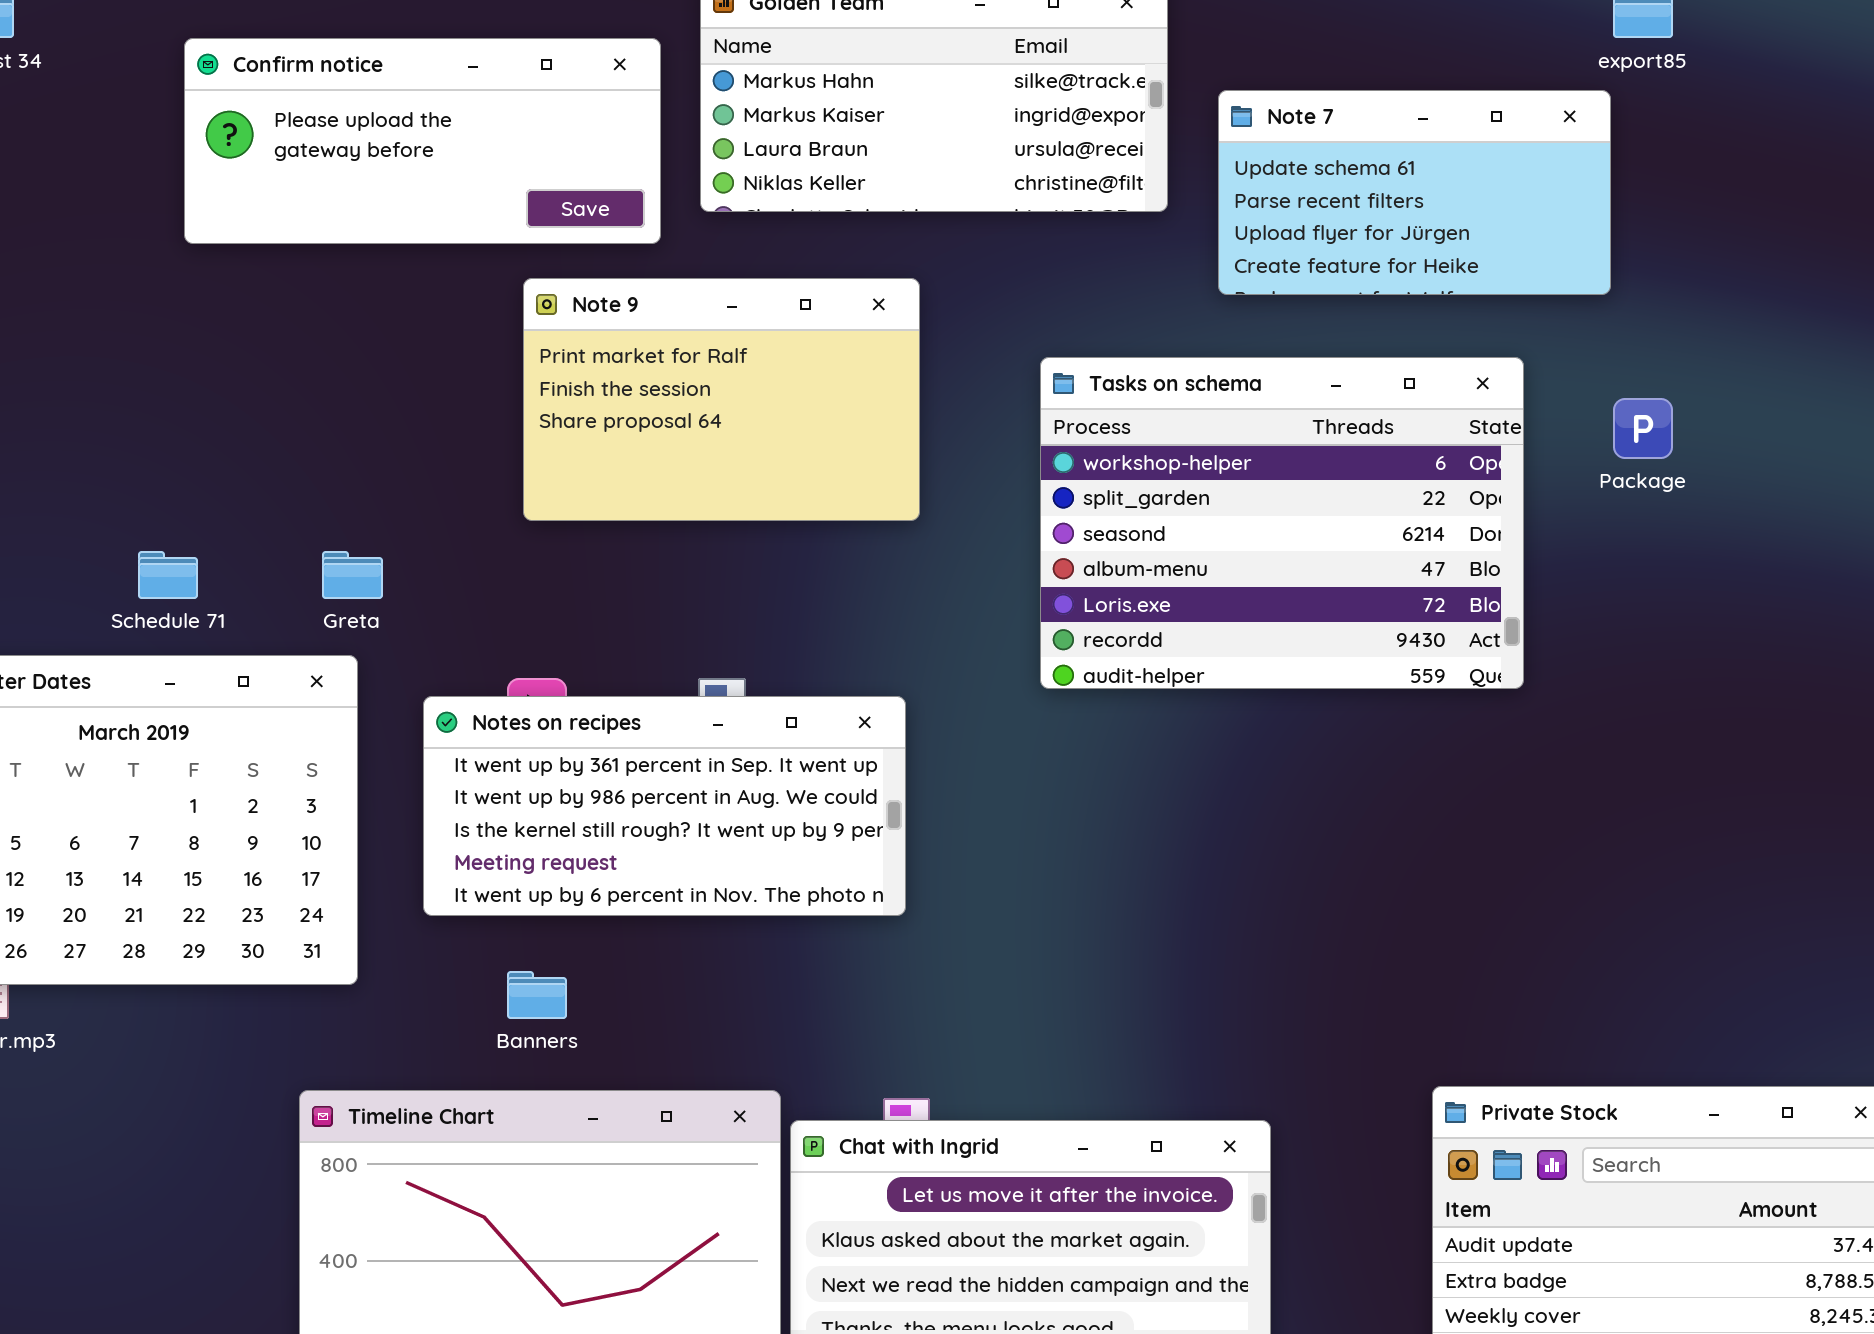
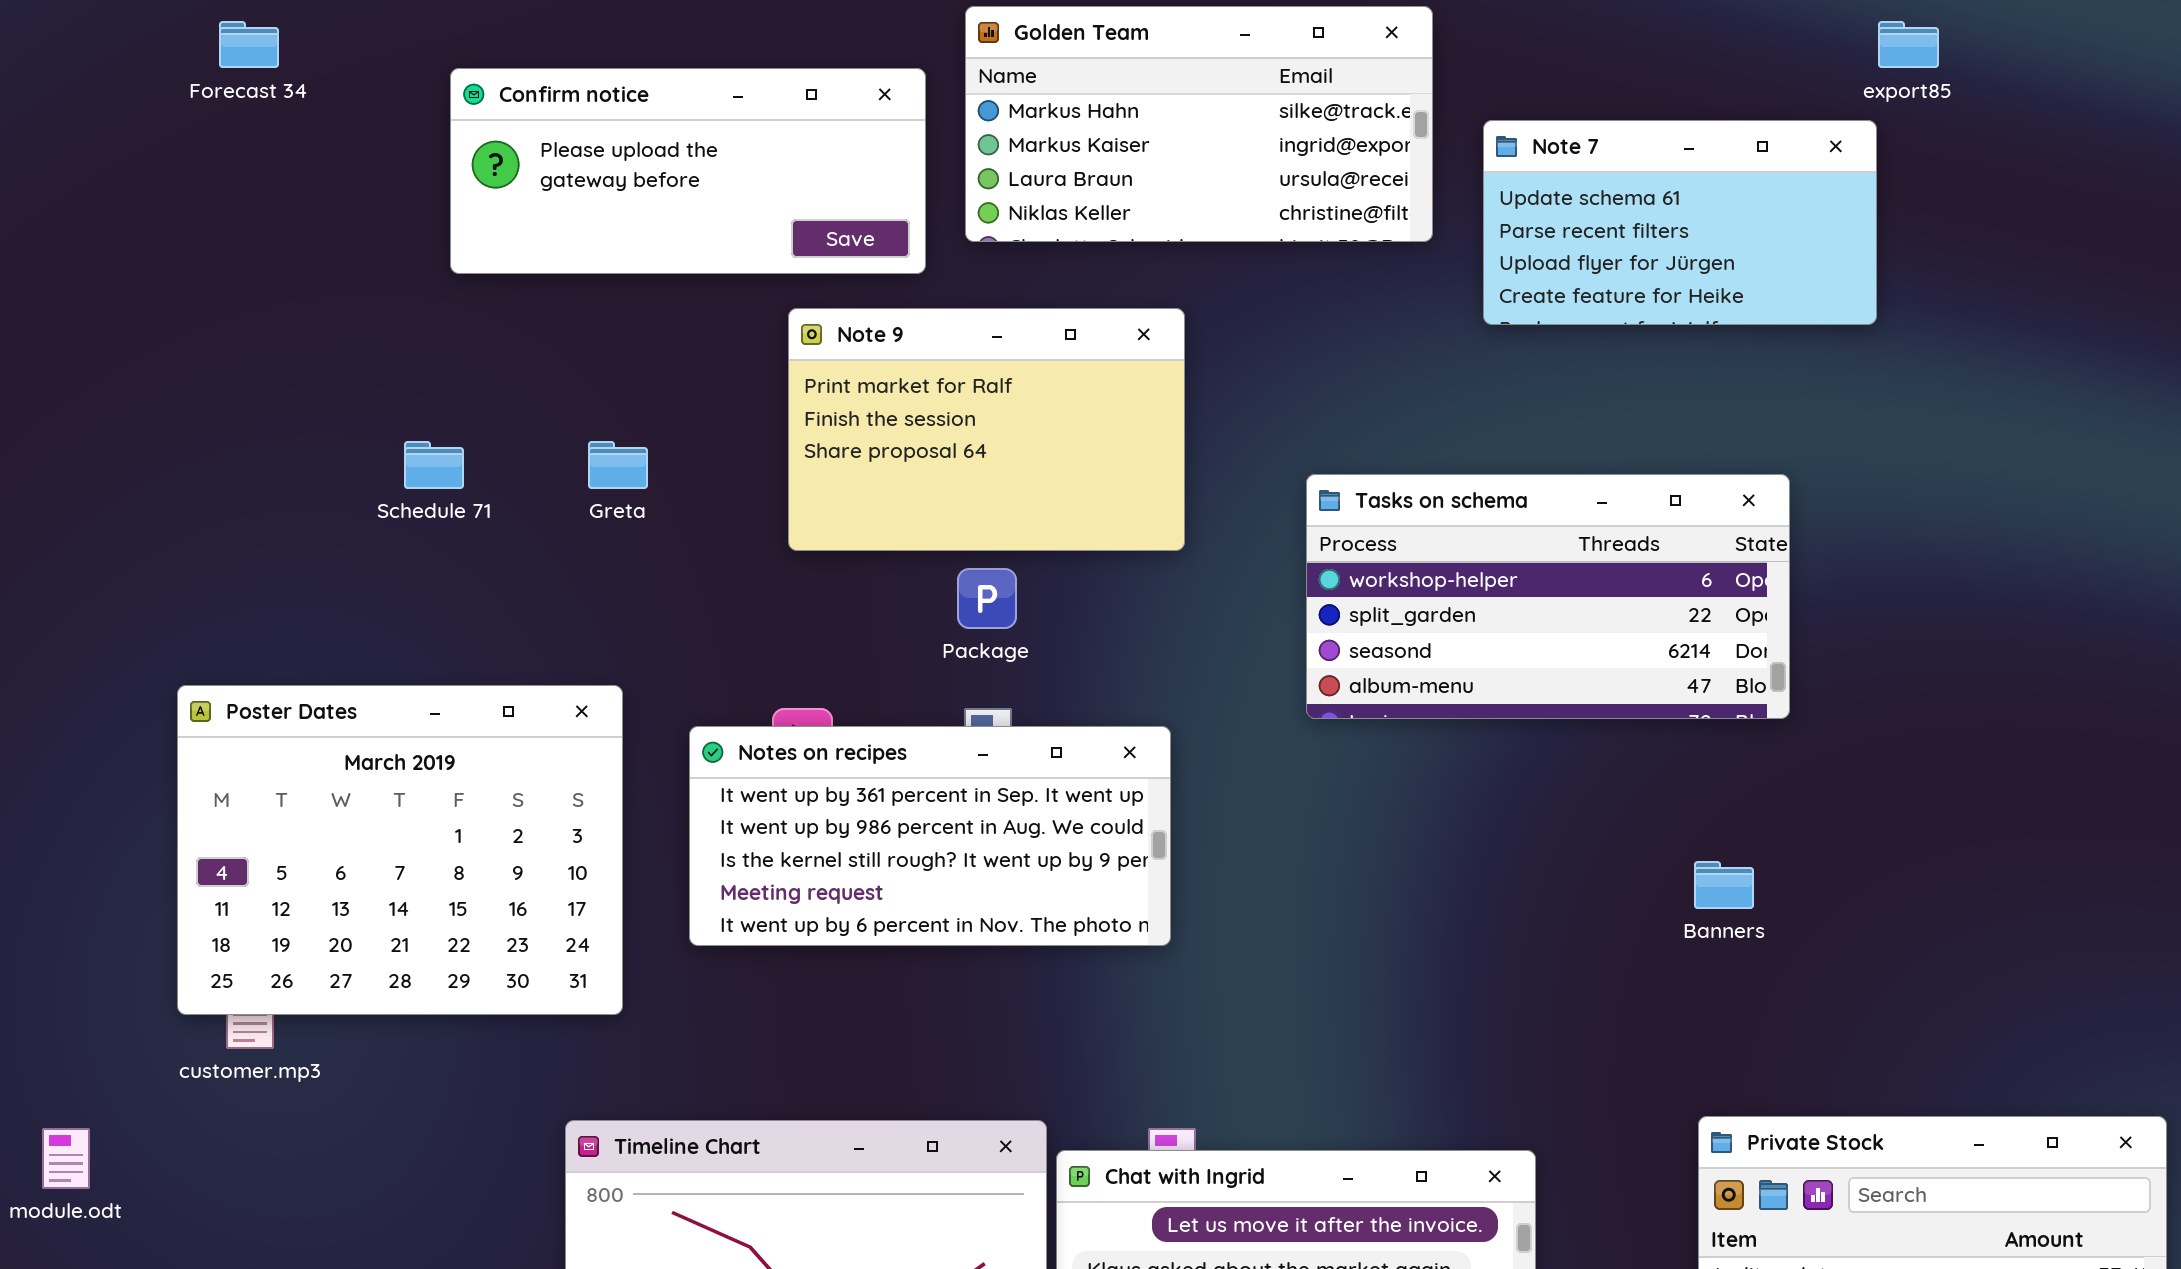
Tasks on schema: [1040,357,1524,689] -> [1306,474,1790,719], resized
Package: [1613,398,1673,459] -> [957,568,1017,629], moved
Schedule 71: [138,551,198,599] -> [404,441,464,489], moved
Greta: [322,551,383,599] -> [588,441,648,489], moved
Banners: [507,971,567,1019] -> [1694,861,1754,909], moved

